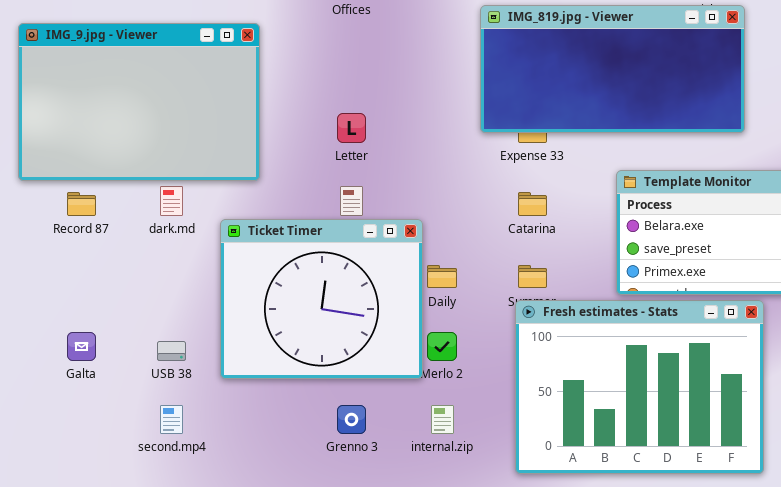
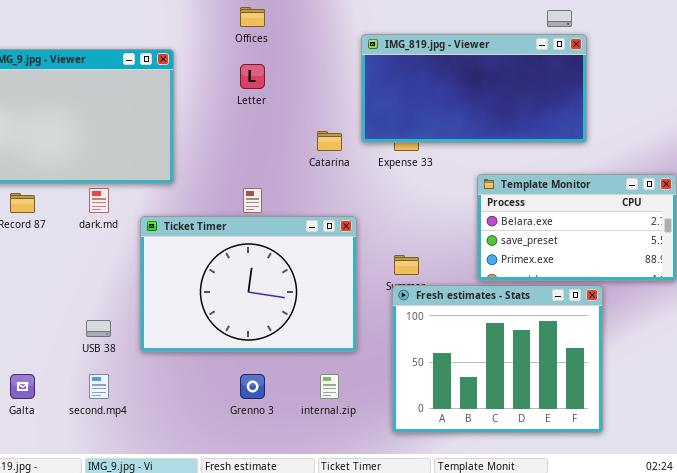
Letter: [337,113,366,143] -> [240,64,265,89], moved
Catarina: [518,192,547,216] -> [317,131,342,151], moved
Ticket Timer: [220,219,423,379] -> [140,216,357,352], resized
Galta: [67,332,96,361] -> [10,374,35,399], moved

